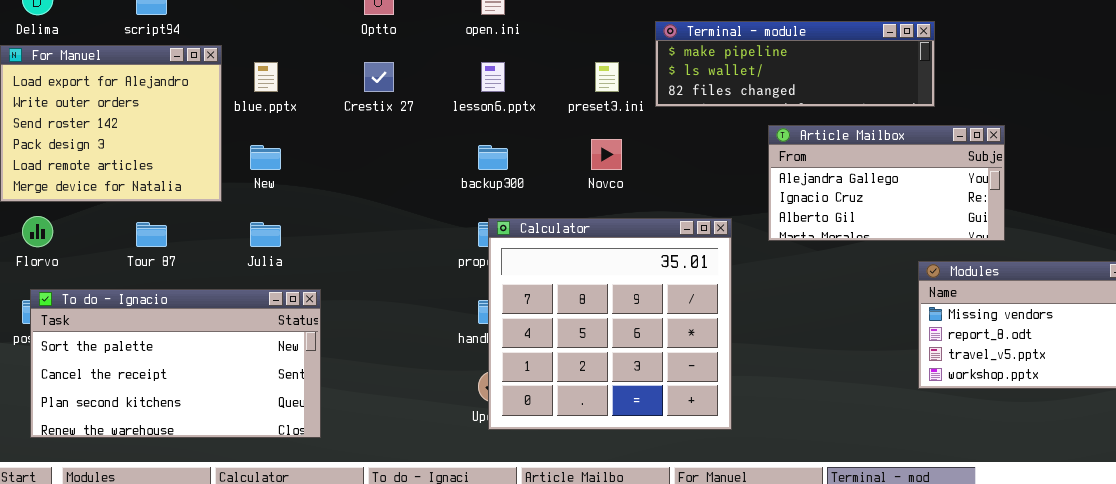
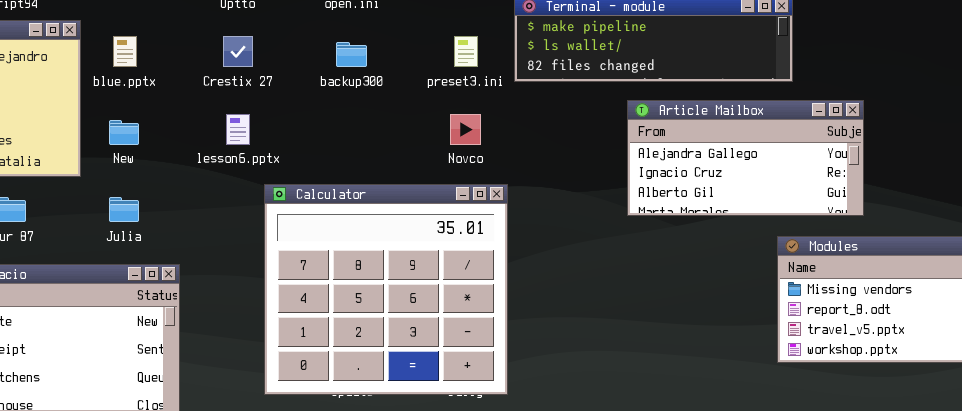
lesson6.pptx: [481,62,505,92] -> [226,114,250,145], moved
backup300: [478,145,508,170] -> [336,42,367,67], moved
Calculator: [488,218,732,430] -> [264,184,508,395], moved

